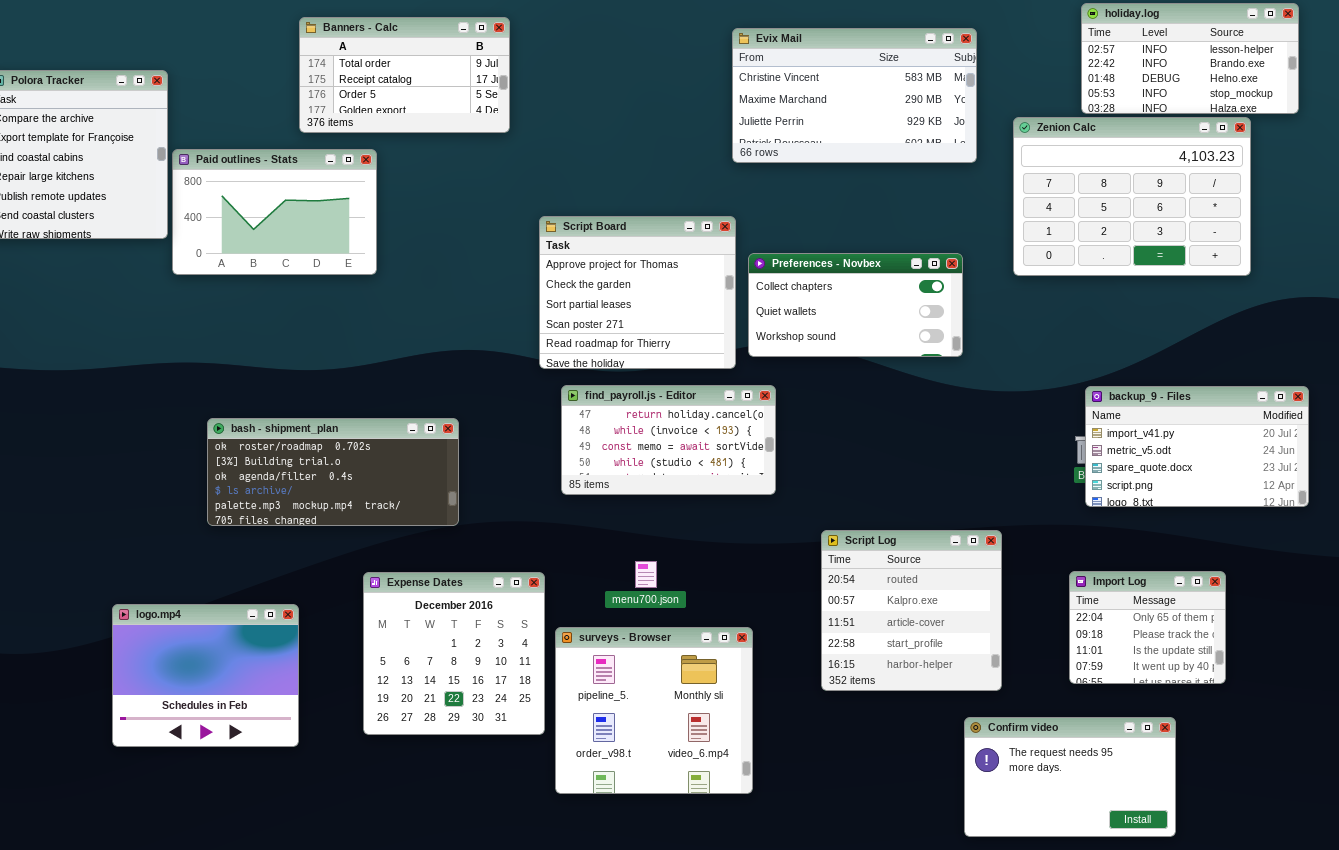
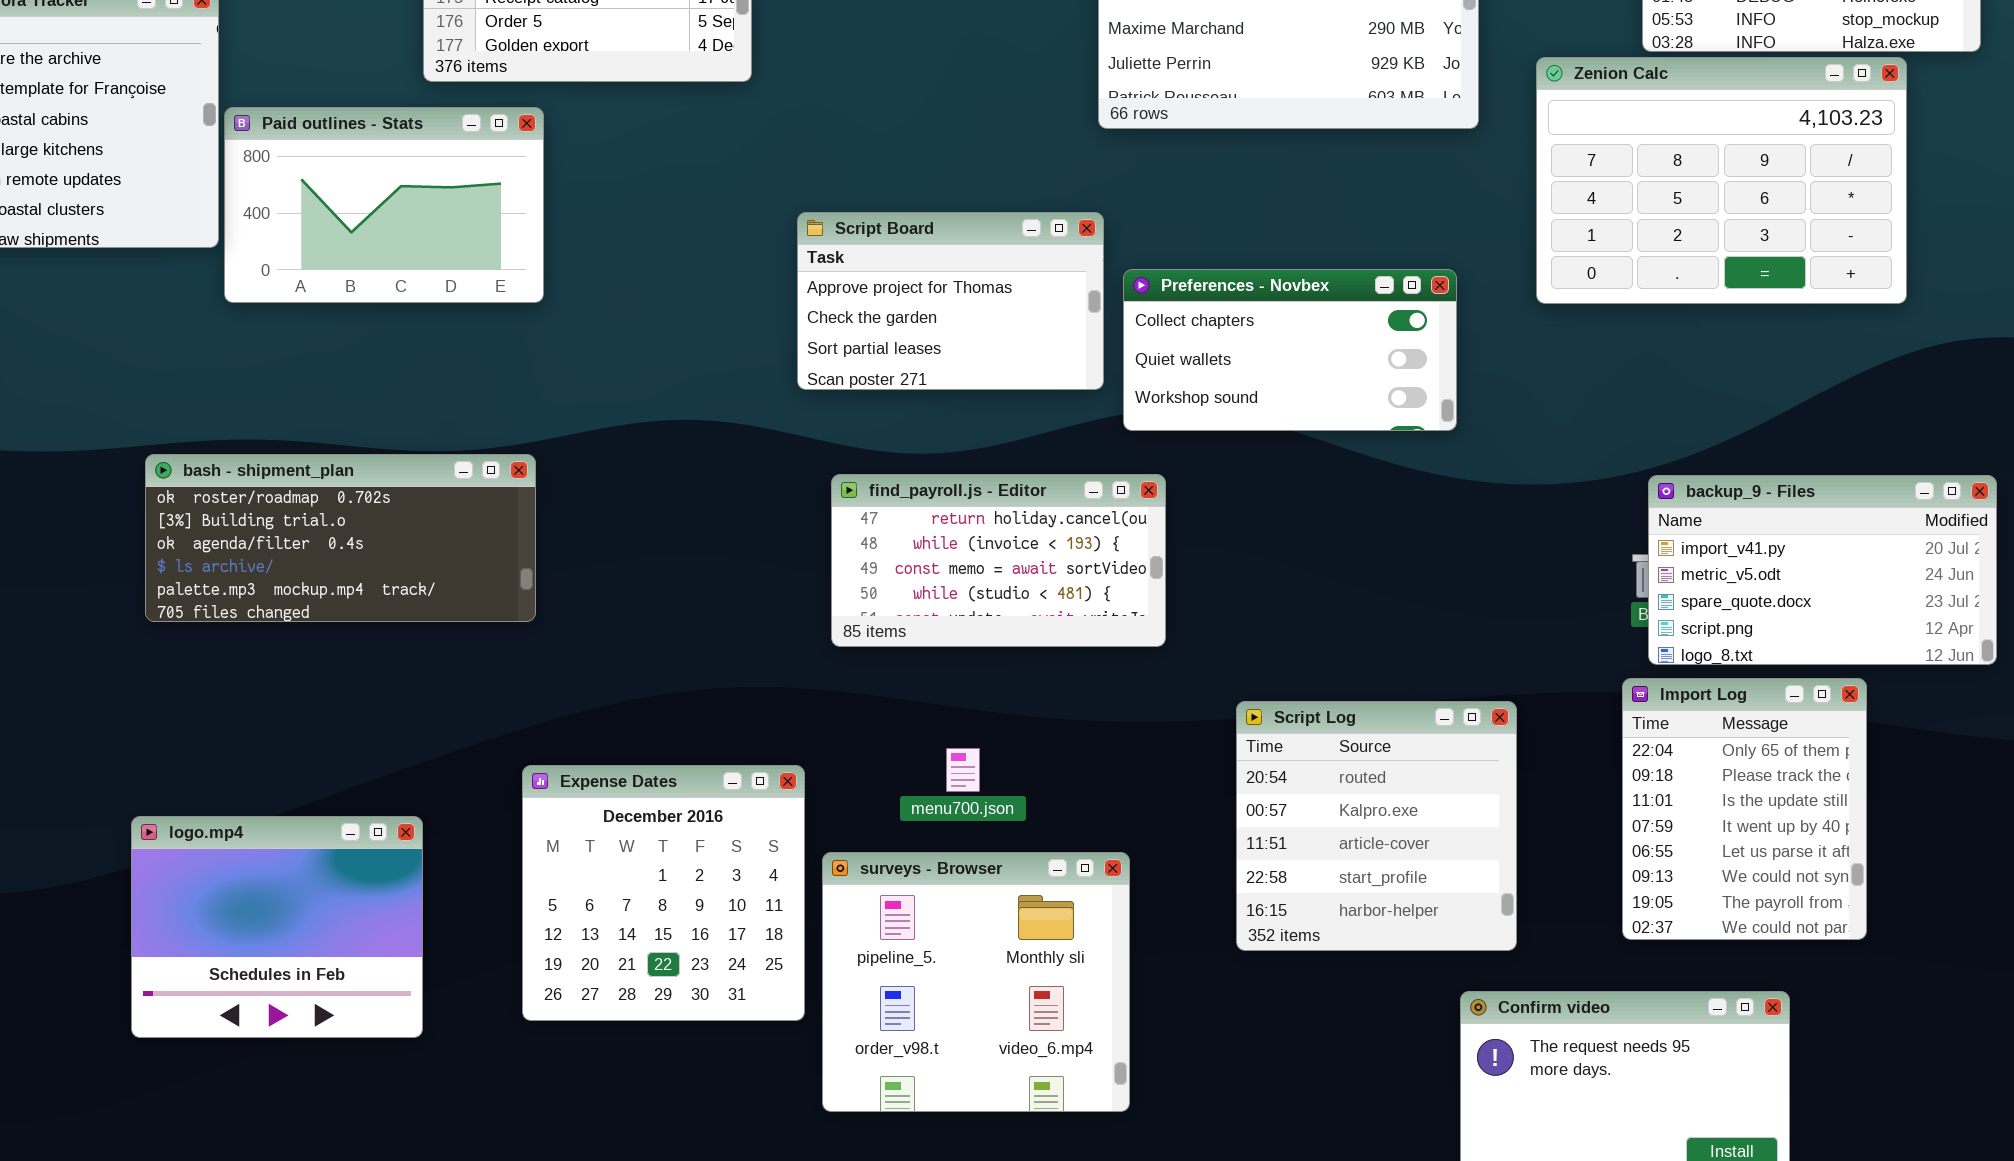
Script Board: [539,216,736,369] -> [797,212,1104,390], resized
bash - shipment_plan: [207,418,459,526] -> [145,454,536,622], moved
Import Log: [1069,571,1226,684] -> [1622,678,1867,940], resized

